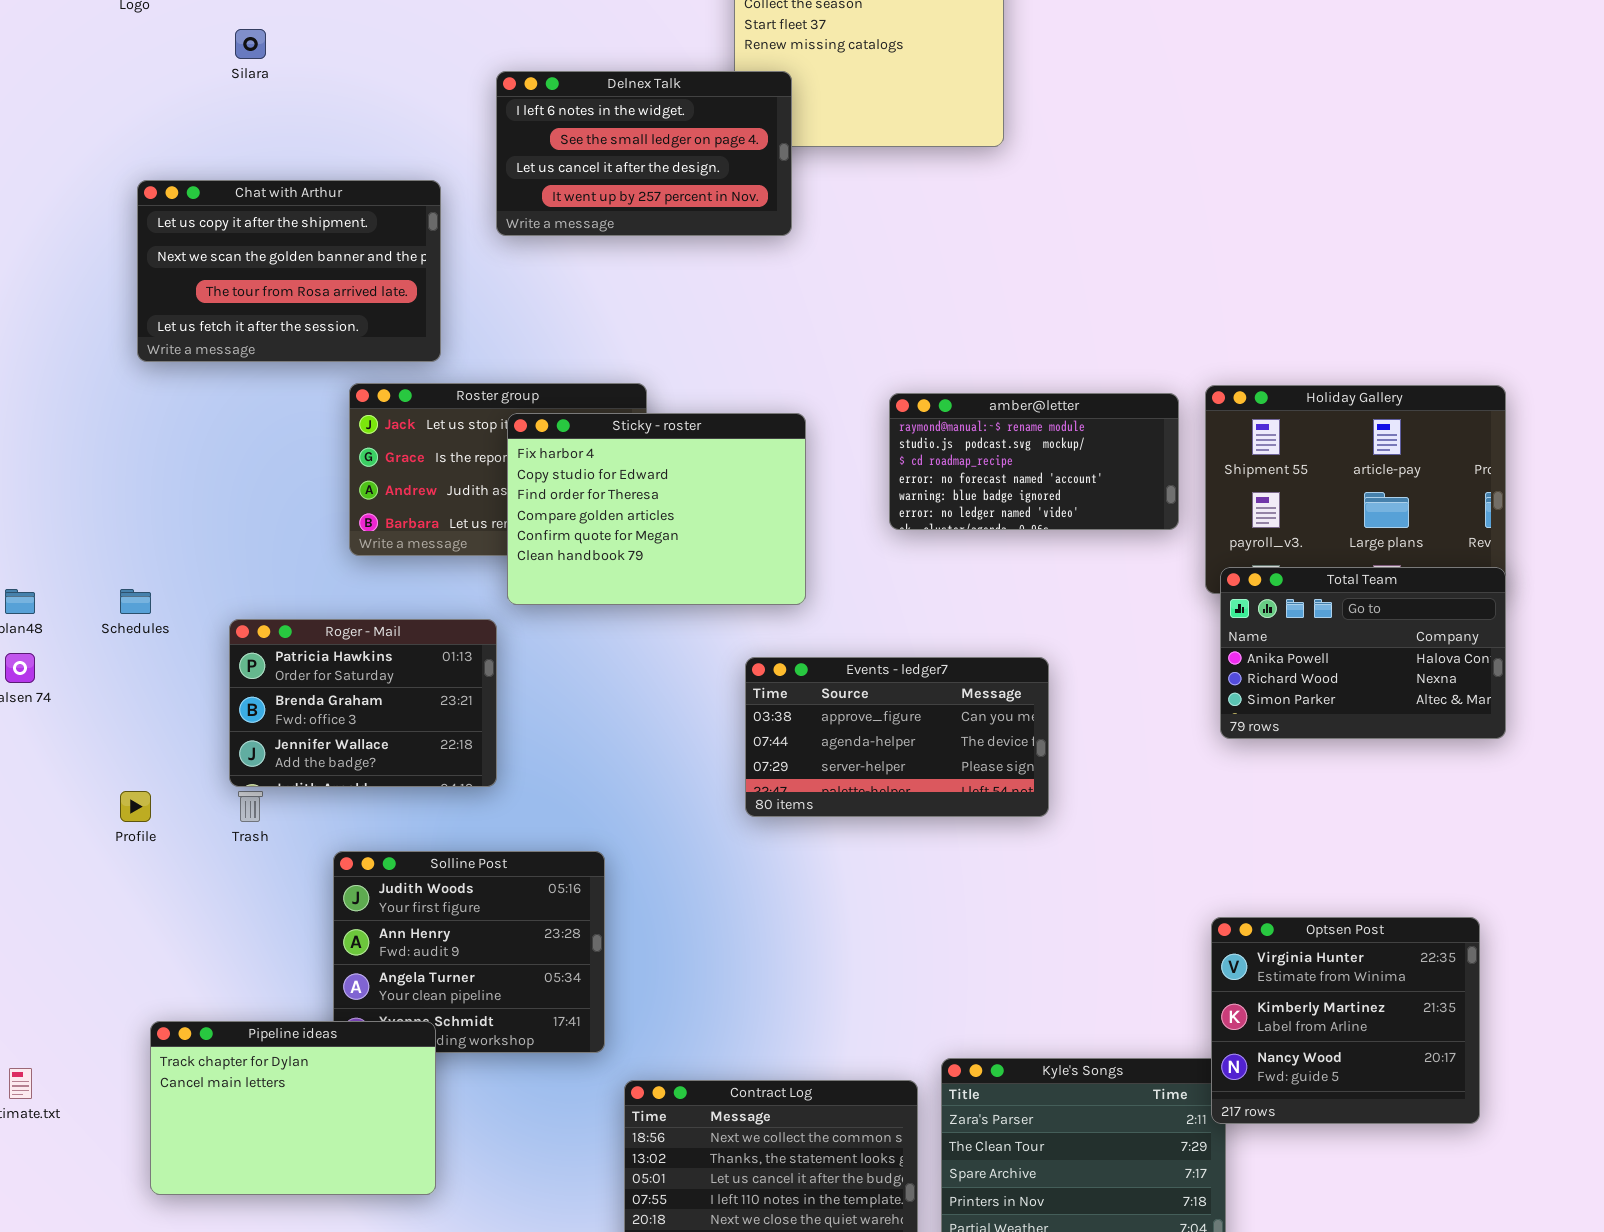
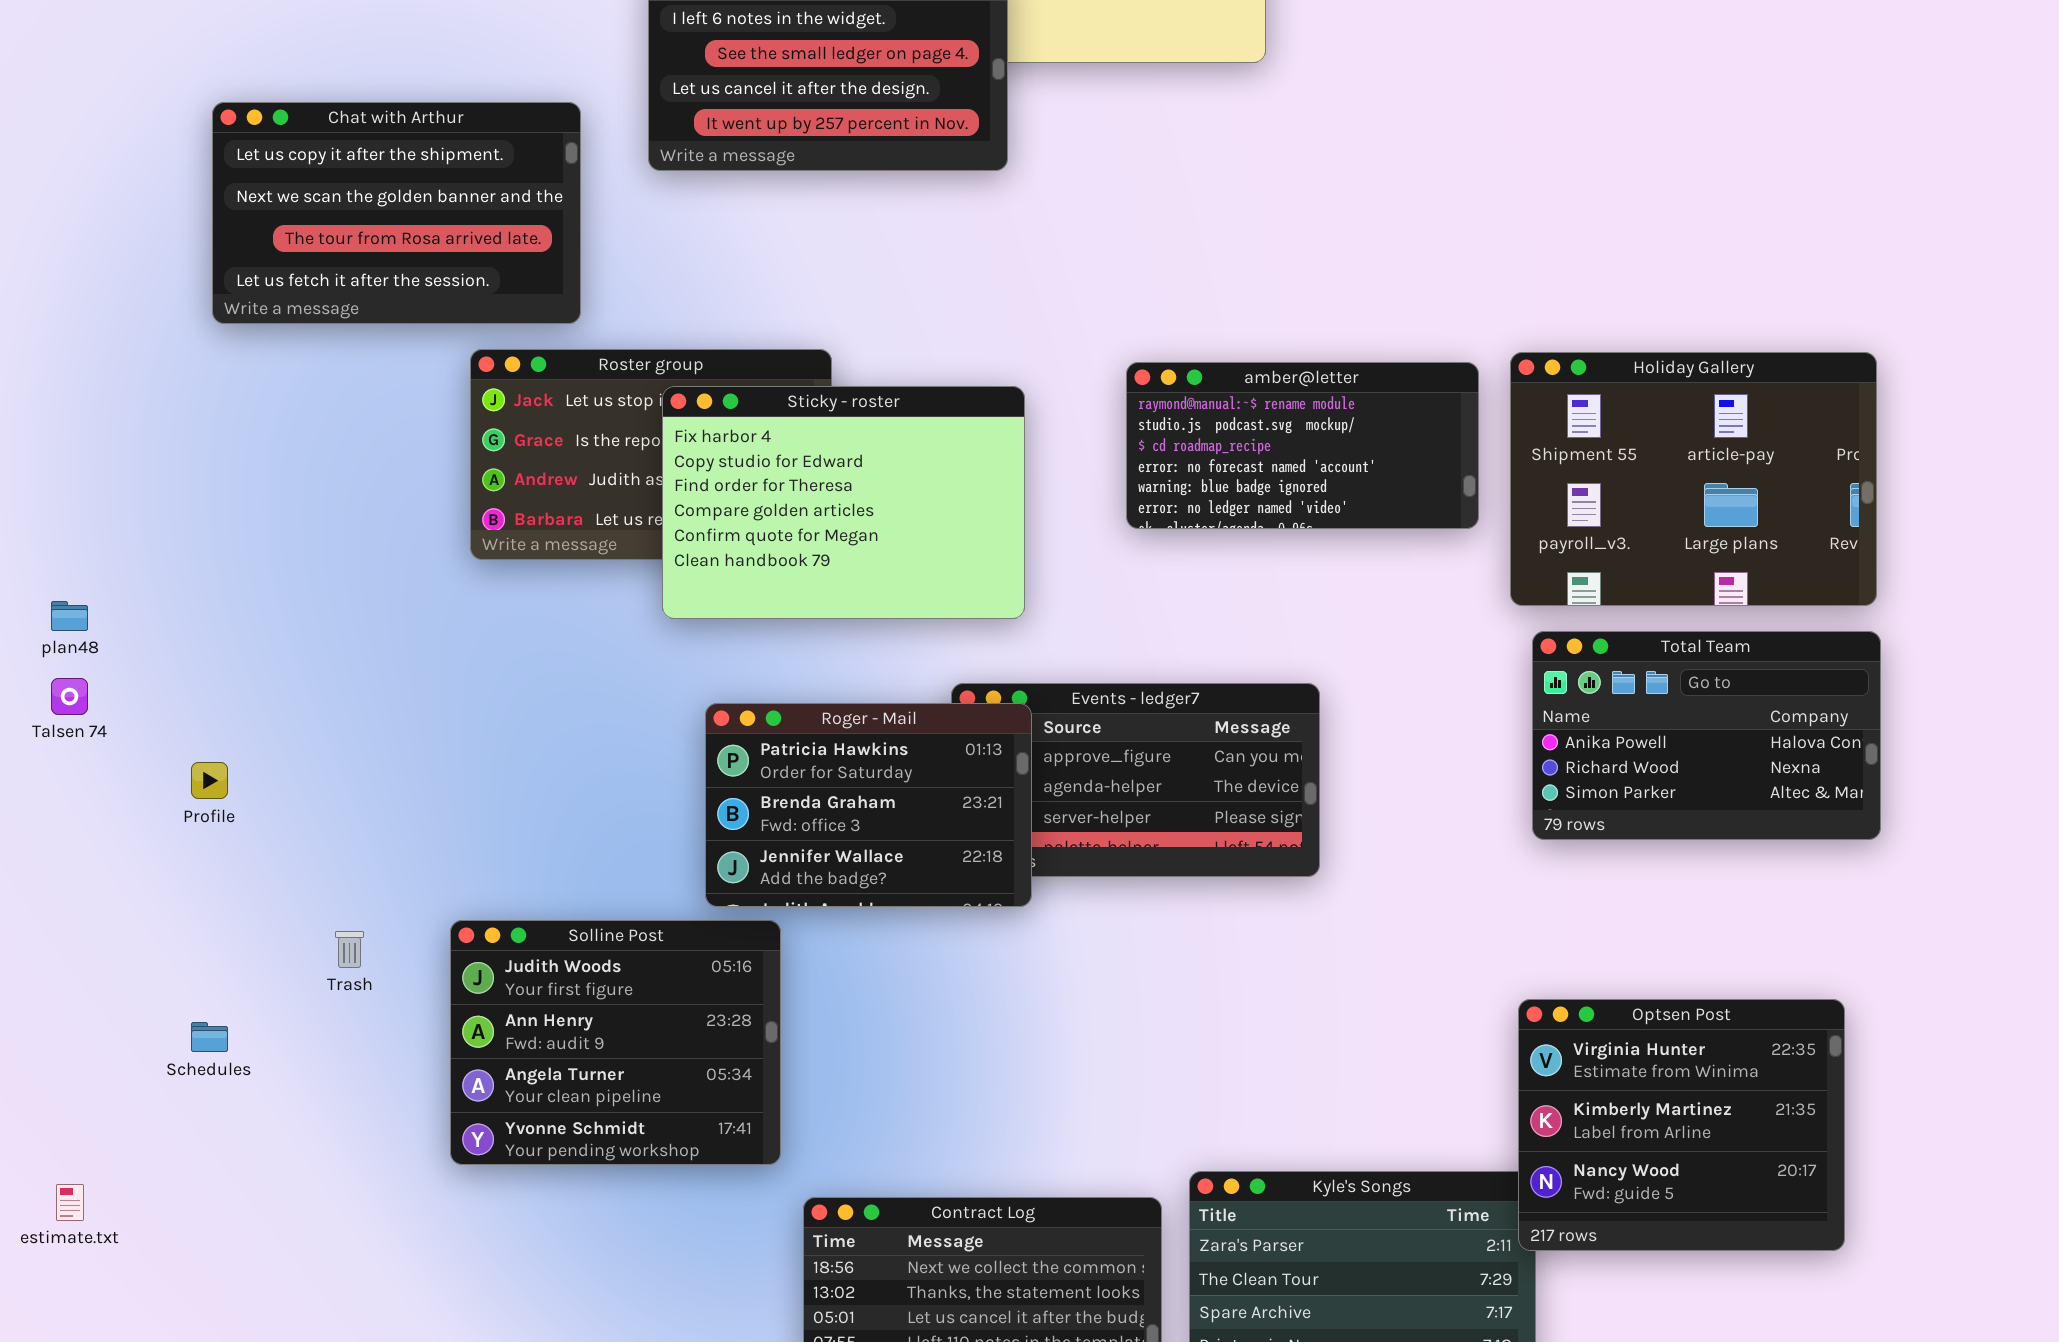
Total Team: [1220,567,1506,739] -> [1532,631,1881,840], moved
Schedules: [120,589,151,614] -> [191,1022,228,1052], moved
Roger - Mail: [229,619,497,787] -> [705,703,1032,907], moved
Profile: [120,791,151,822] -> [191,762,228,799], moved
Trash: [238,791,263,822] -> [335,931,364,968], moved
Pipeline ideas: [150,1021,436,1195] -> none, closed

